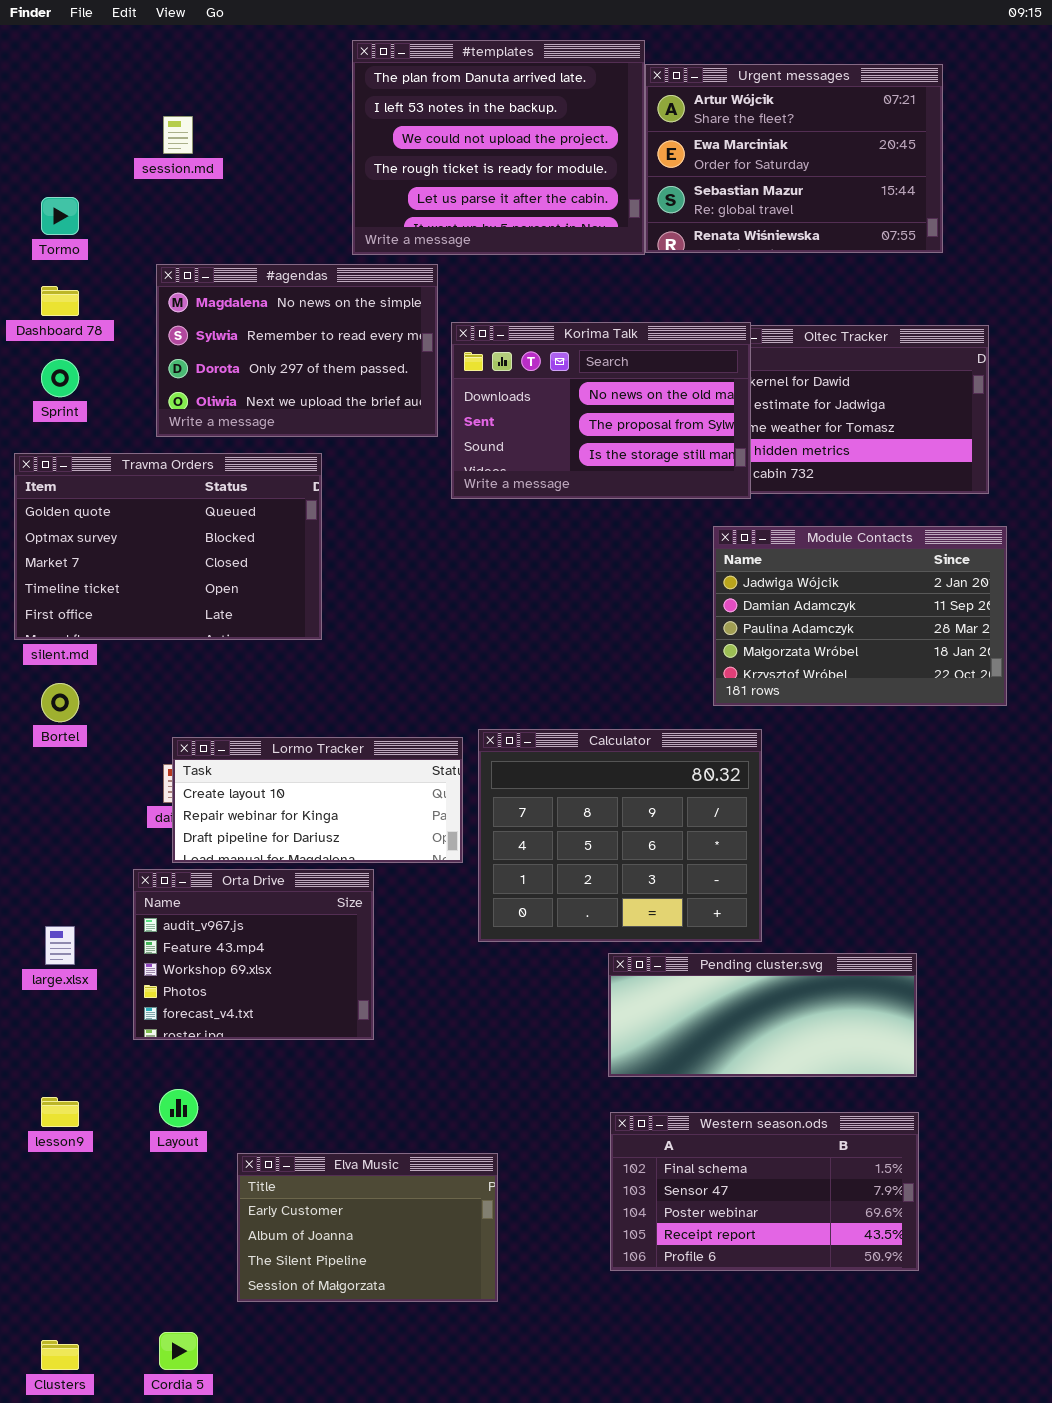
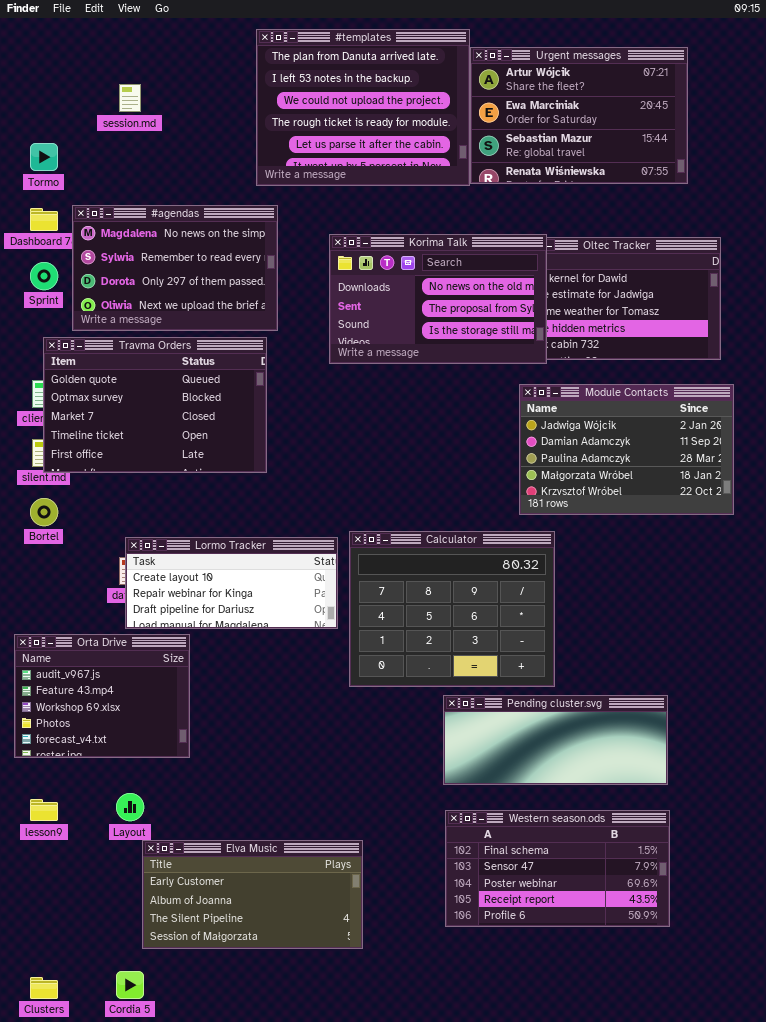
#agendas: [156,264,438,437] -> [72,205,278,331], moved
Travma Orders: [14,453,322,640] -> [43,337,267,473], moved
Orta Drive: [133,869,374,1040] -> [14,634,190,758], moved
Elva Music: [237,1153,498,1302] -> [142,840,363,949], resized

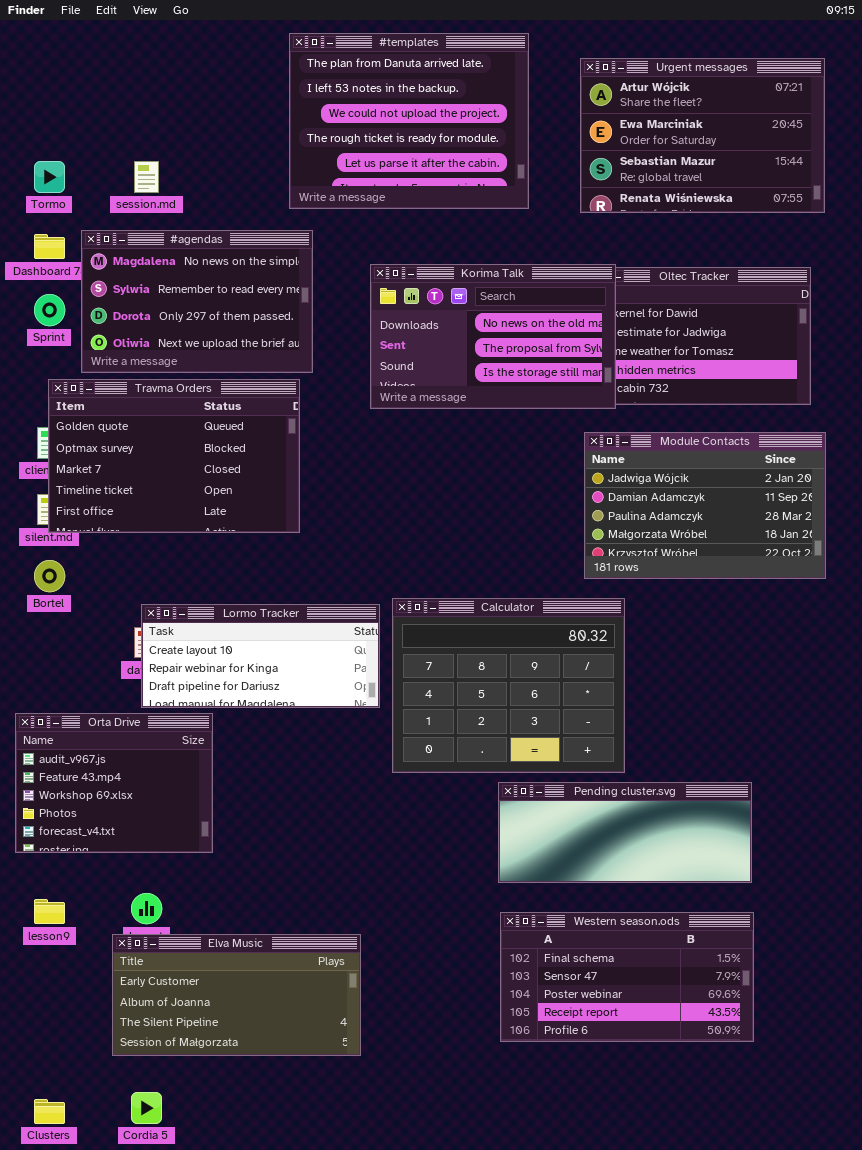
Urgent messages: [470,47,688,184] -> [580,58,825,213], moved
session.md: [119,84,141,112] -> [134,161,159,193], moved
Elva Music: [142,840,363,949] -> [112,934,361,1056], moved

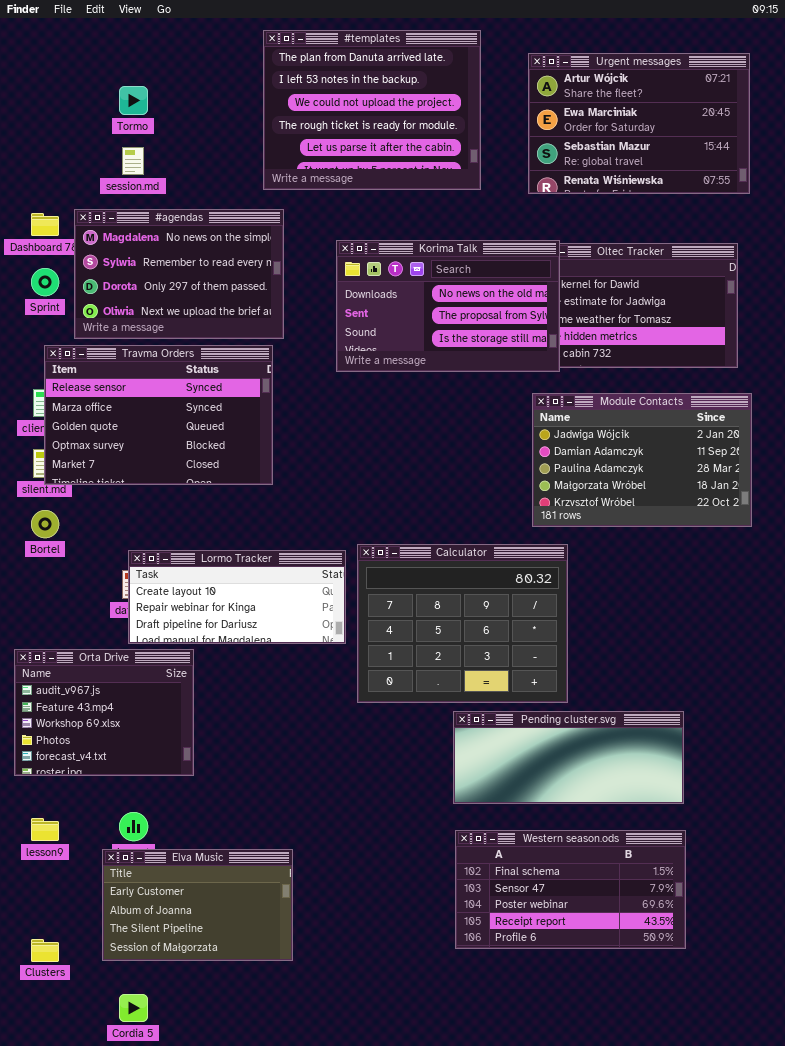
Tormo: [34,161,65,193] -> [119,86,148,115], moved
Travma Orders: [48,379,300,533] -> [44,345,273,485], scrolled up 2 rows
Elva Music: [112,934,361,1056] -> [102,849,293,961], resized
Clusters: [34,1099,65,1124] -> [31,939,59,962], moved

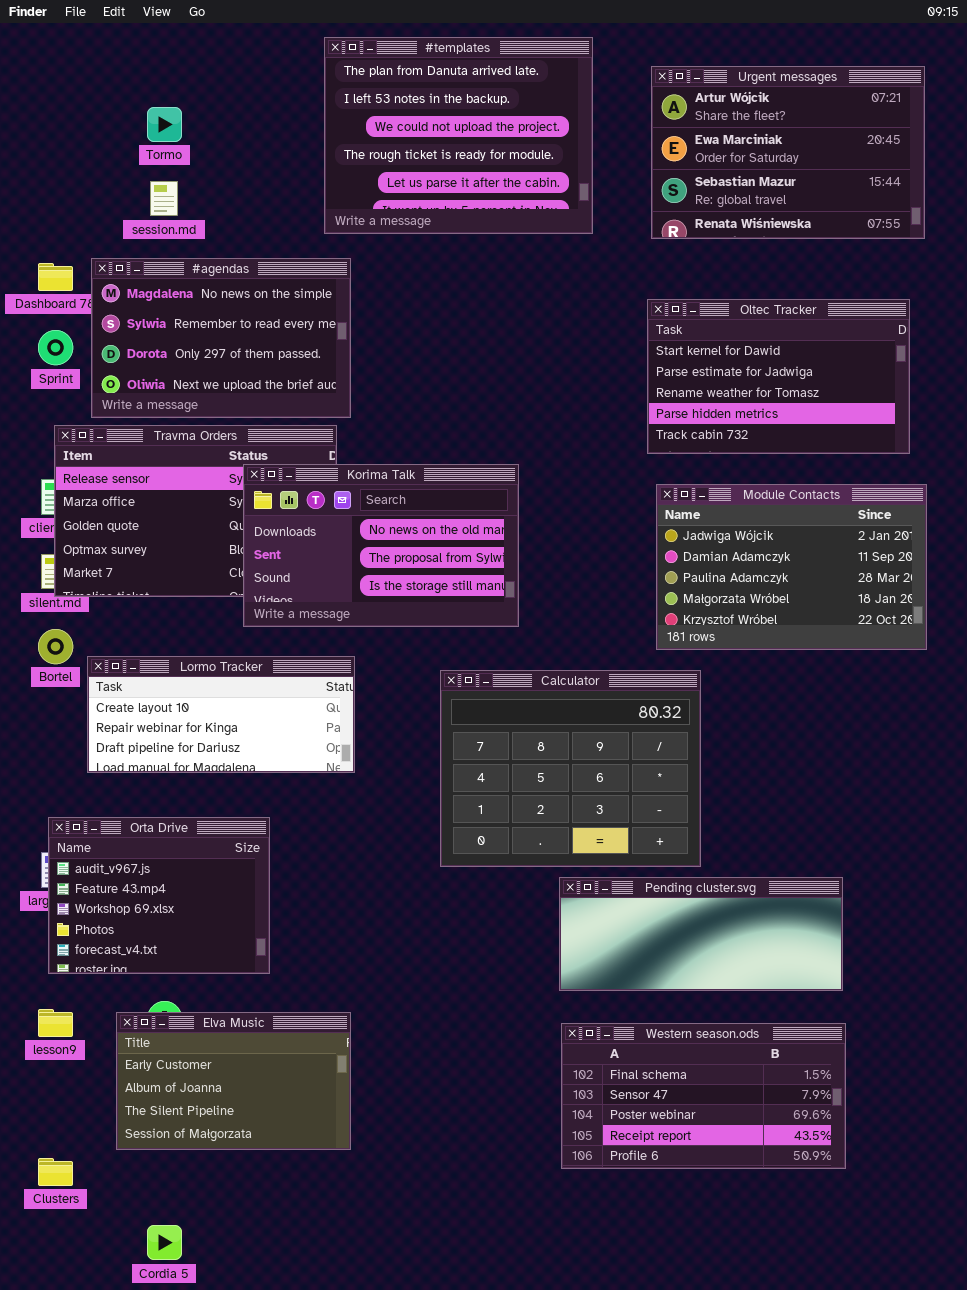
Korima Talk: [336,240,560,372] -> [243,464,519,627], moved
Lormo Tracker: [128,550,346,644] -> [87,656,355,773], moved
Orta Drive: [14,649,194,776] -> [48,817,270,974], moved
Elva Music: [102,849,293,961] -> [116,1012,351,1150], moved

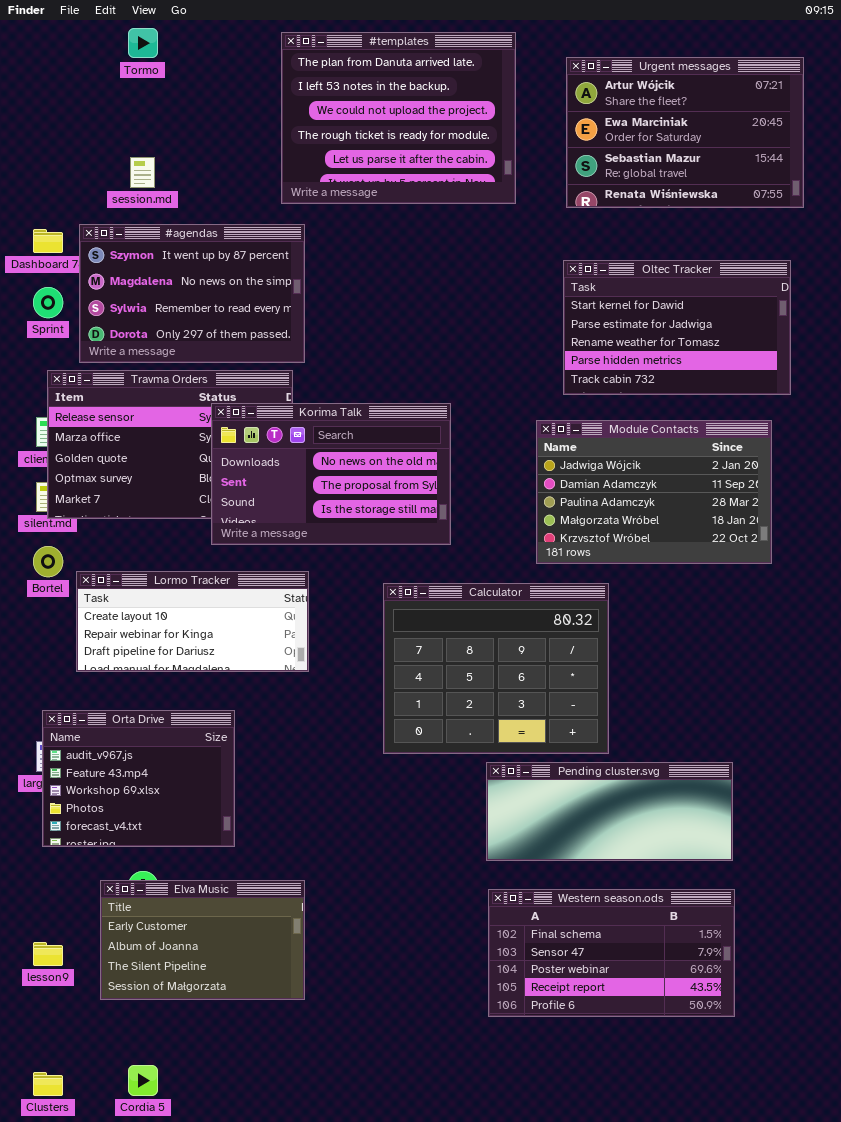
Tormo: [147,107,182,142] -> [128,28,158,58], moved
#agendas: [91,258,351,418] -> [79,224,305,363], scrolled up 1 row
Module Contacts: [656,484,927,650] -> [536,420,772,564], moved
lesson9: [38,1009,73,1037] -> [33,942,63,966], moved
Clusters: [38,1158,73,1186] -> [33,1072,63,1096], moved

